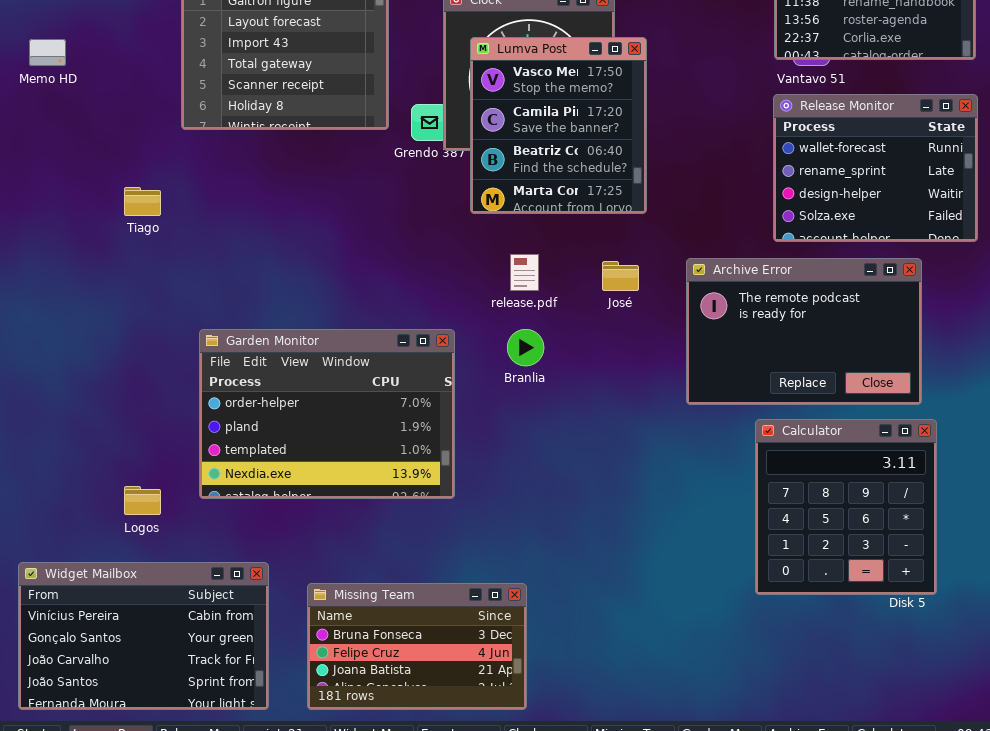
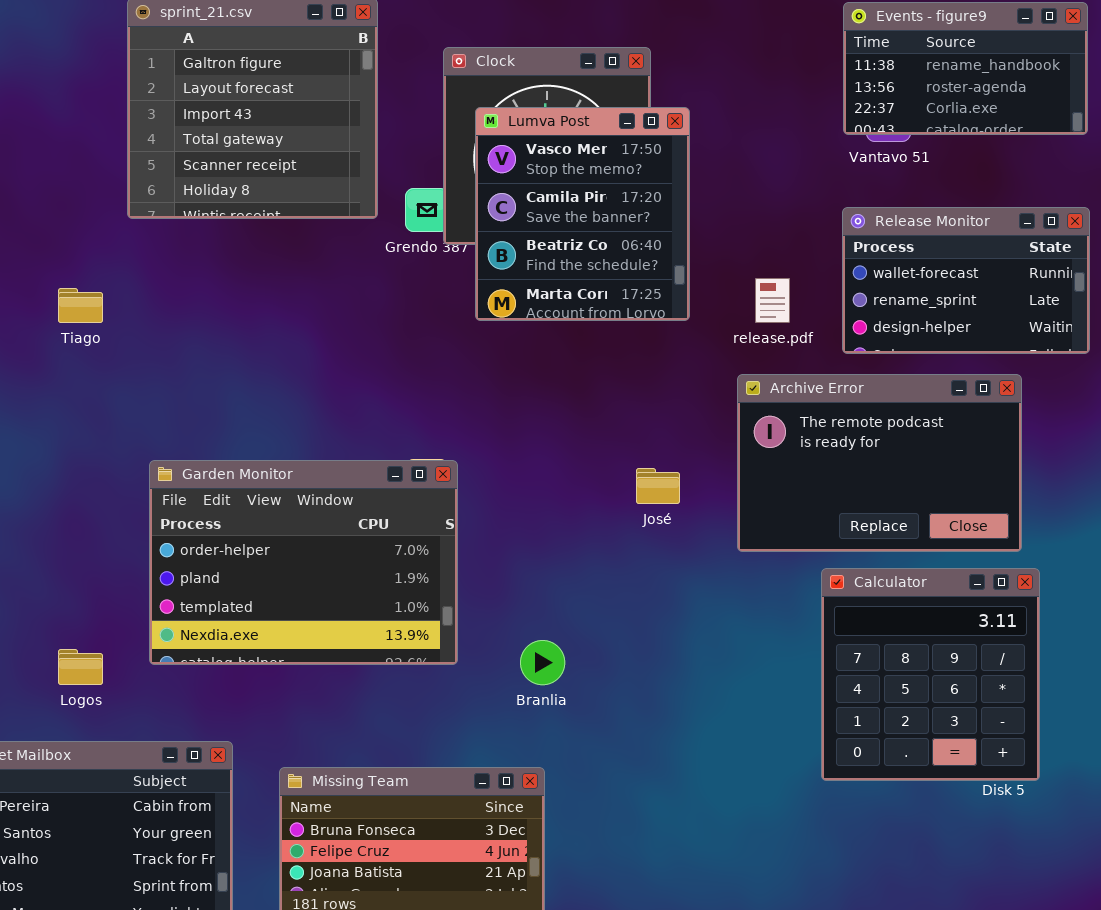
Release Monitor: [773,94,978,242] -> [842,207,1090,354], resized
release.pdf: [510,254,539,291] -> [755,278,790,323], moved
José: [602,261,639,291] -> [636,468,680,504], moved
Branlia: [507,329,544,366] -> [520,640,565,685], moved

